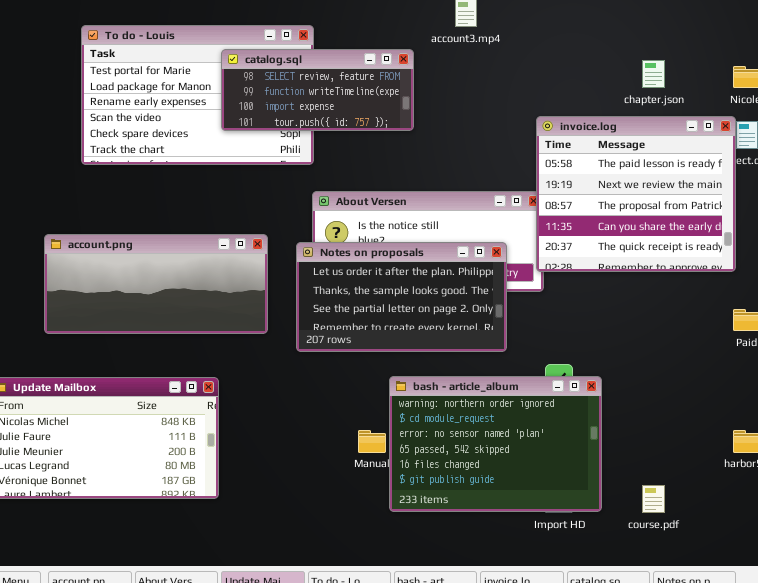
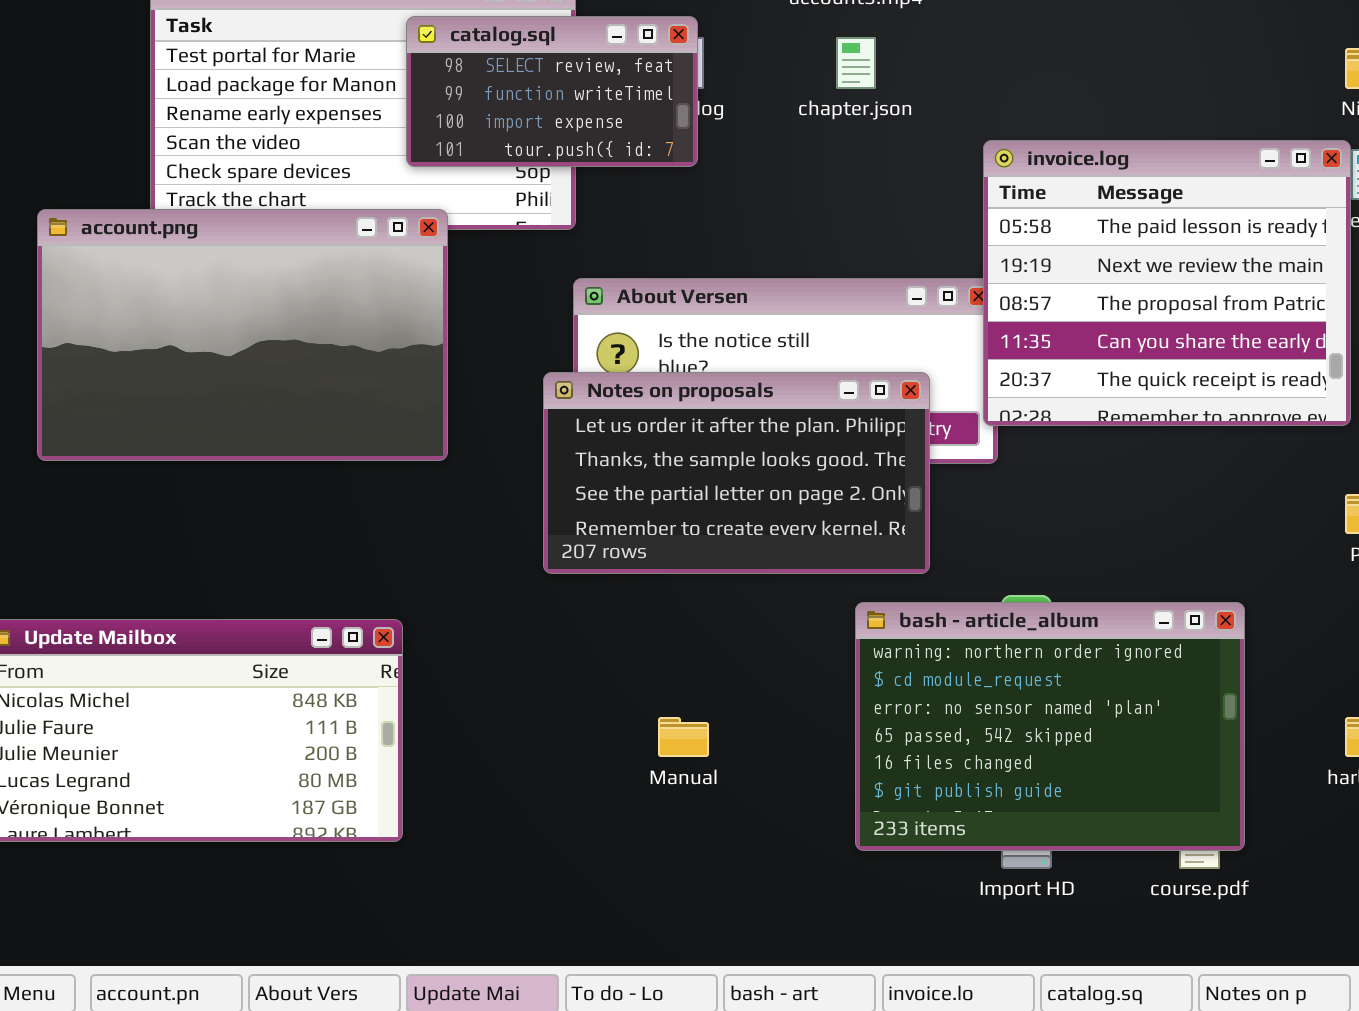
catalog.sql: [221,49,414,131] -> [406,16,698,167], resized
chapter.json: [642,60,665,88] -> [836,37,876,89], moved
account.png: [44,234,268,334] -> [37,209,448,461], moved, resized
bash - article_album: [389,376,602,512] -> [855,602,1245,851], moved

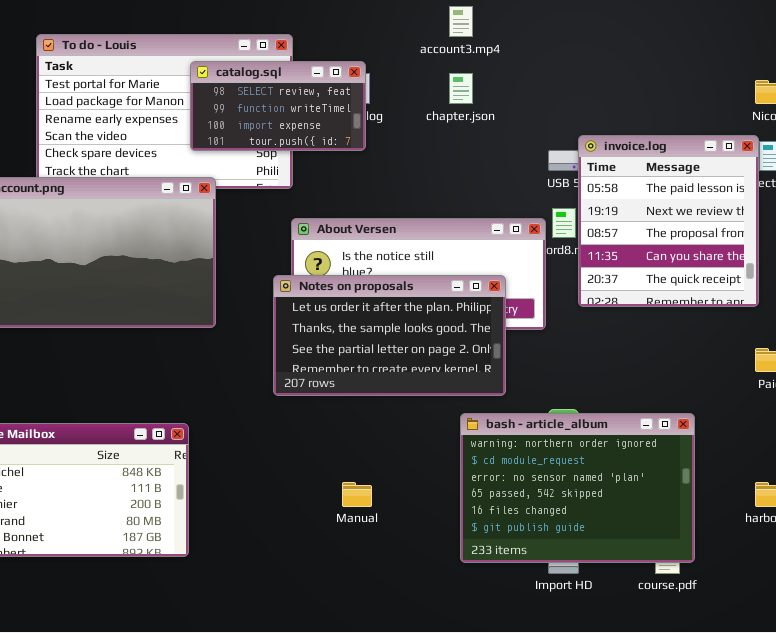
invoice.log: [983,140,1351,426] -> [578,135,759,307], resized

